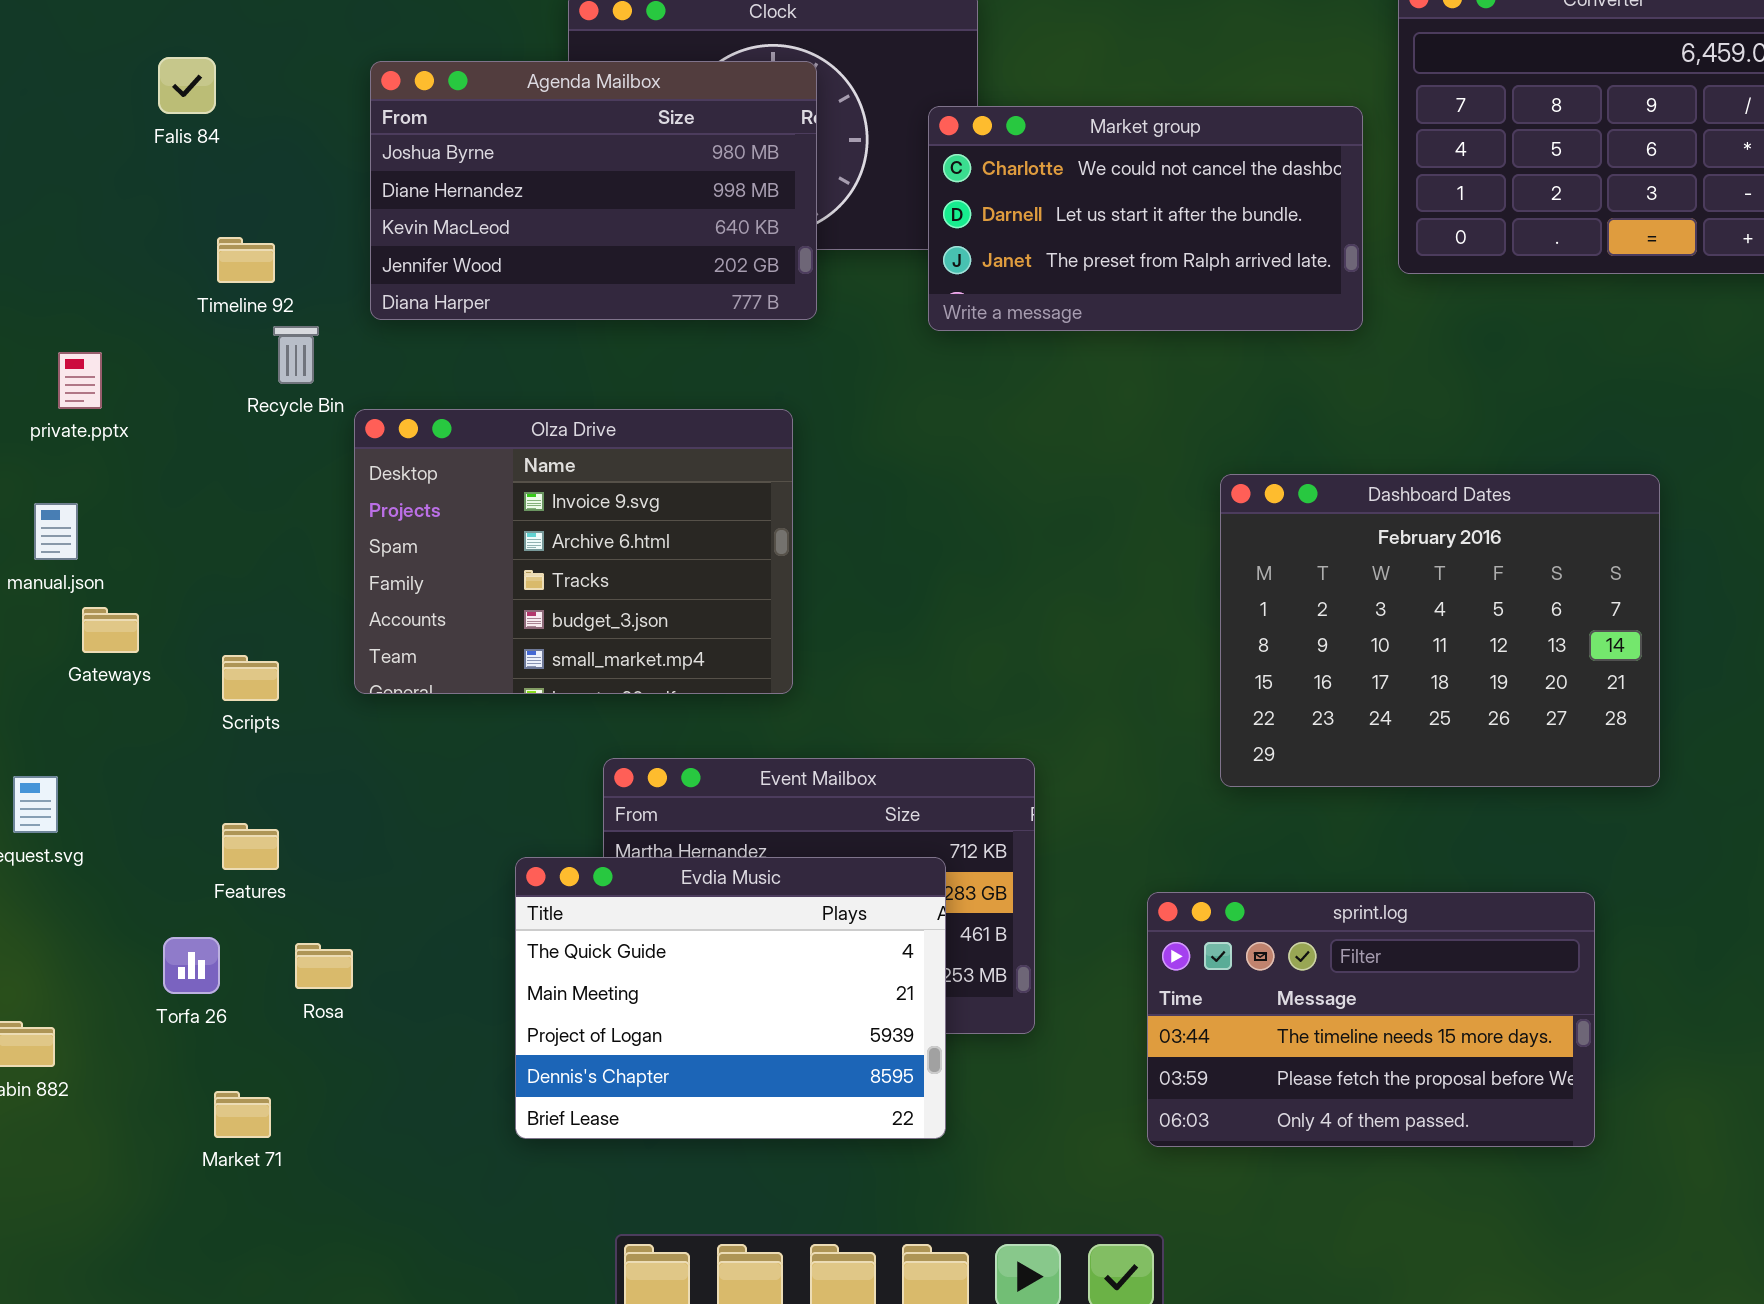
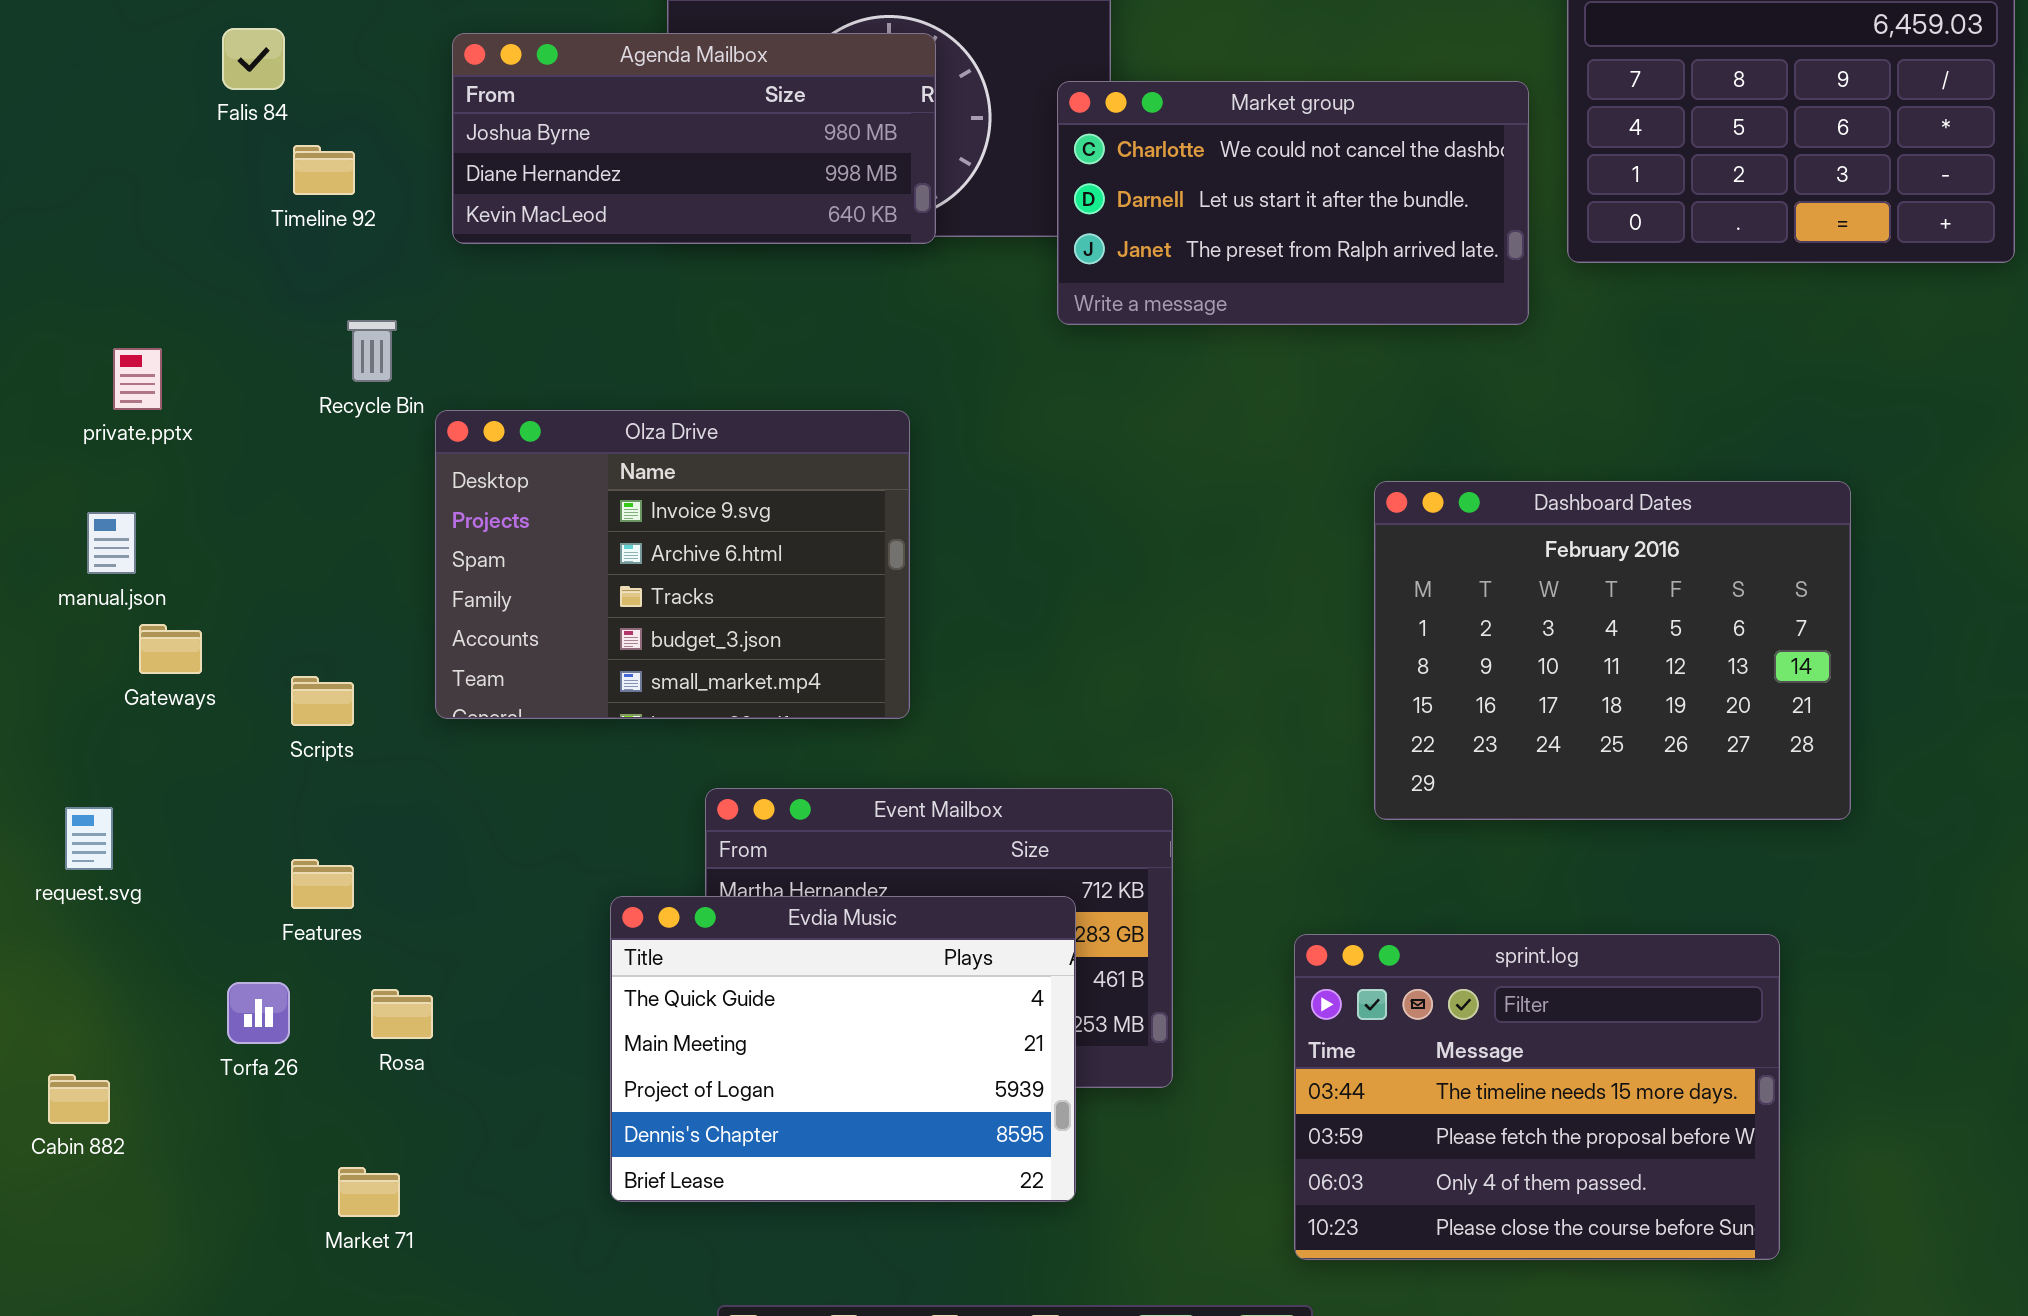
Agenda Mailbox: [370,61,817,320] -> [452,33,936,244], resized
Timeline 92: [217,237,275,283] -> [293,145,355,195], moved
sprint.log: [1147,892,1595,1147] -> [1294,934,1780,1260], resized
Market 71: [214,1091,271,1138] -> [338,1167,400,1217], moved

